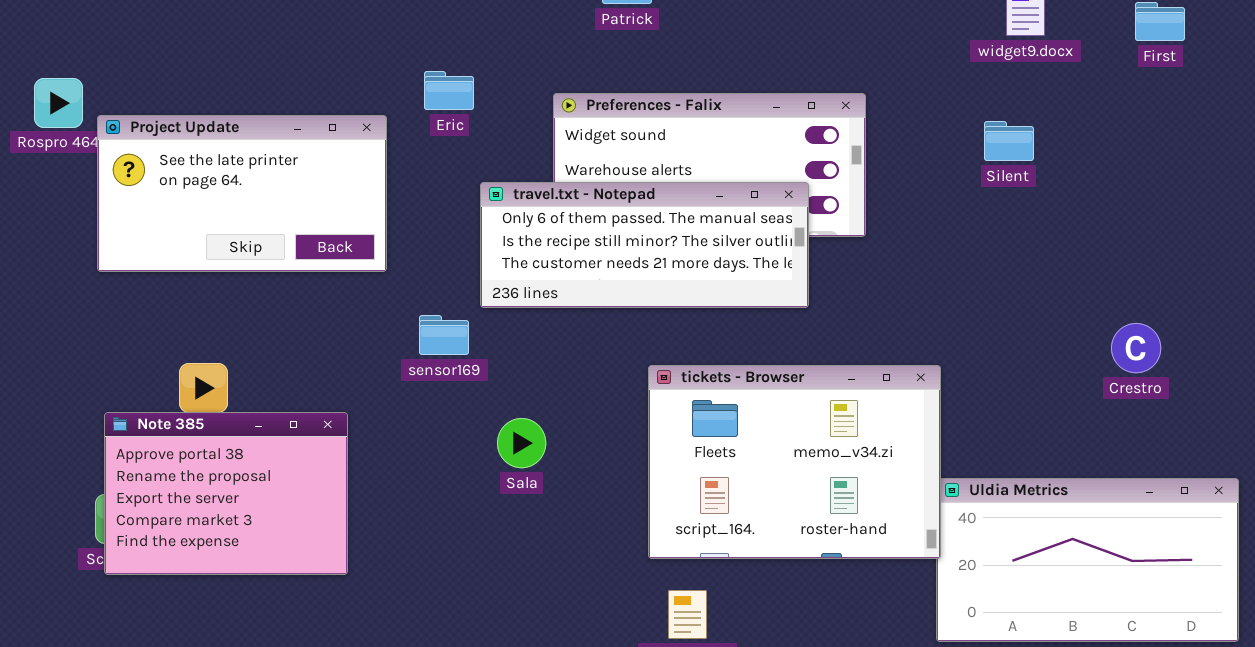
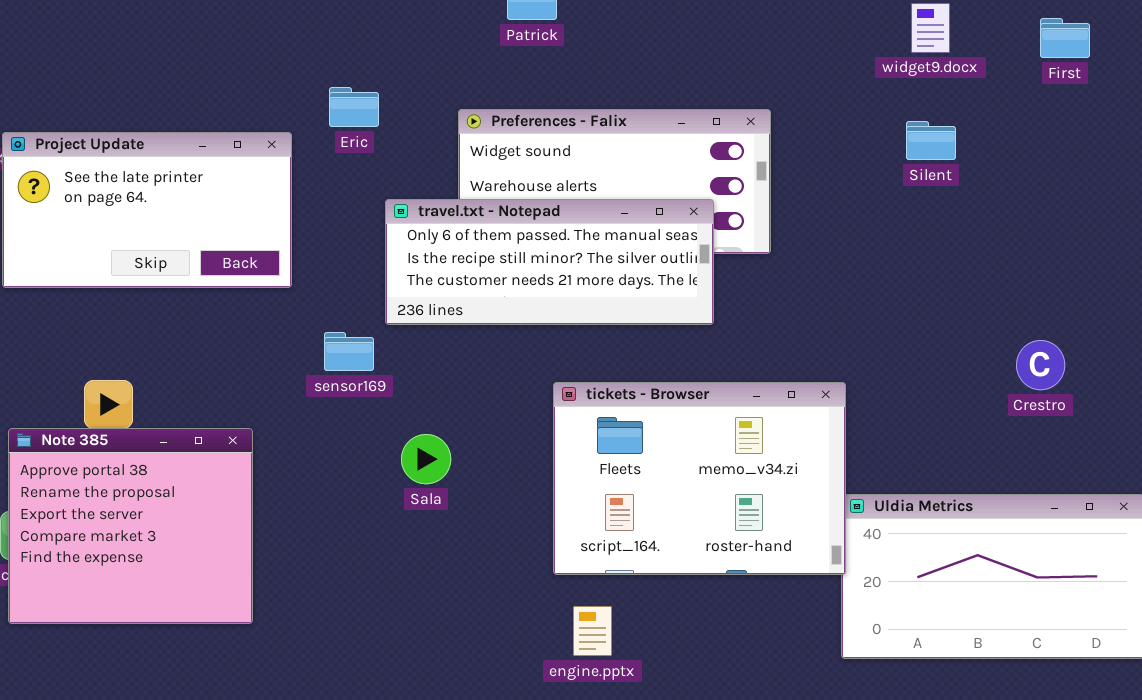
Silent: [984,121,1034,161] -> [906,121,956,160], moved
Note 385: [104,412,348,575] -> [8,428,253,624], resized

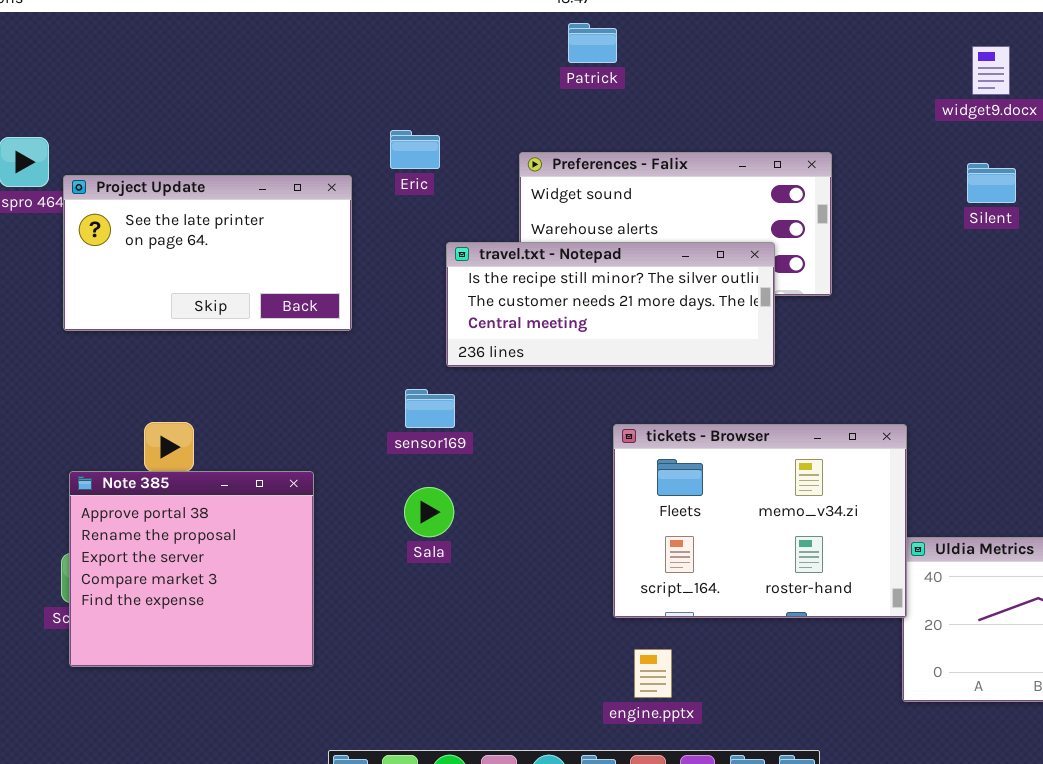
travel.txt - Notepad: [385,199,714,325] -> [446,242,775,367], scrolled down 1 row
sensor169: [324,332,374,371] -> [405,389,455,428], moved
Sala: [401,434,451,484] -> [404,487,454,537], moved

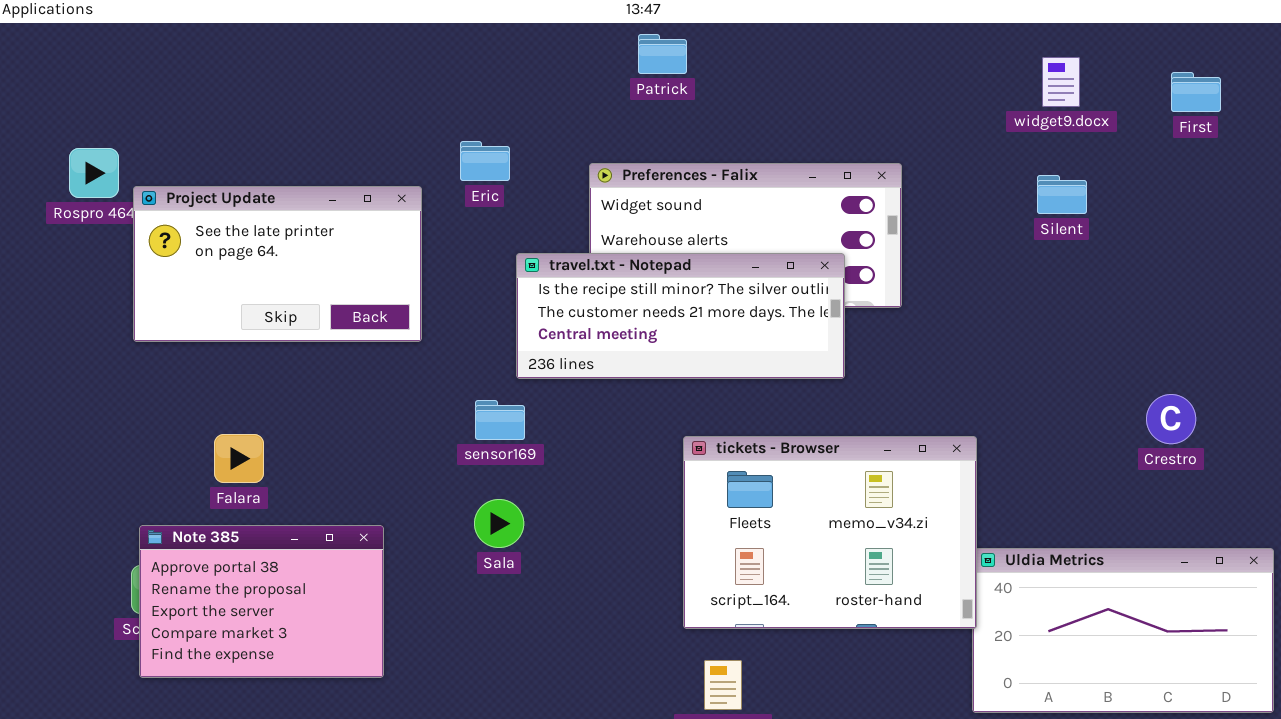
Note 385: [69,471,314,667] -> [139,525,384,678], resized

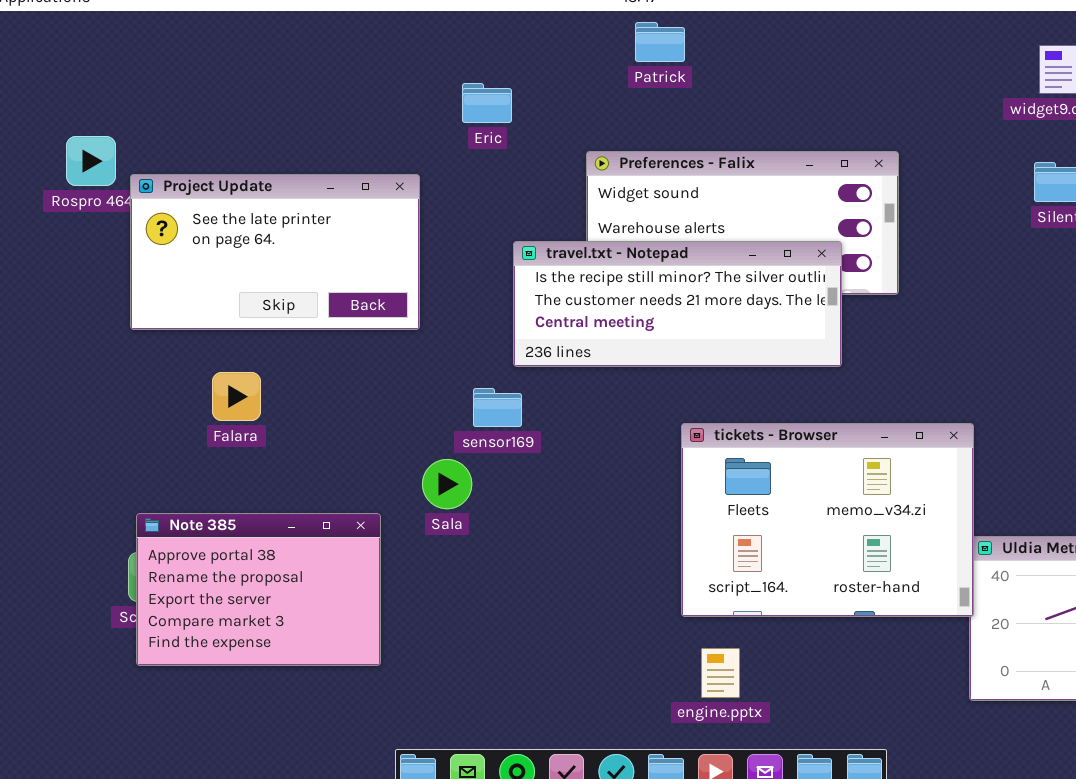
Eric: [460,141,510,181] -> [462,83,512,123], moved
Falara: [214,434,264,483] -> [212,372,261,421], moved
Sala: [474,499,524,548] -> [422,459,472,509], moved

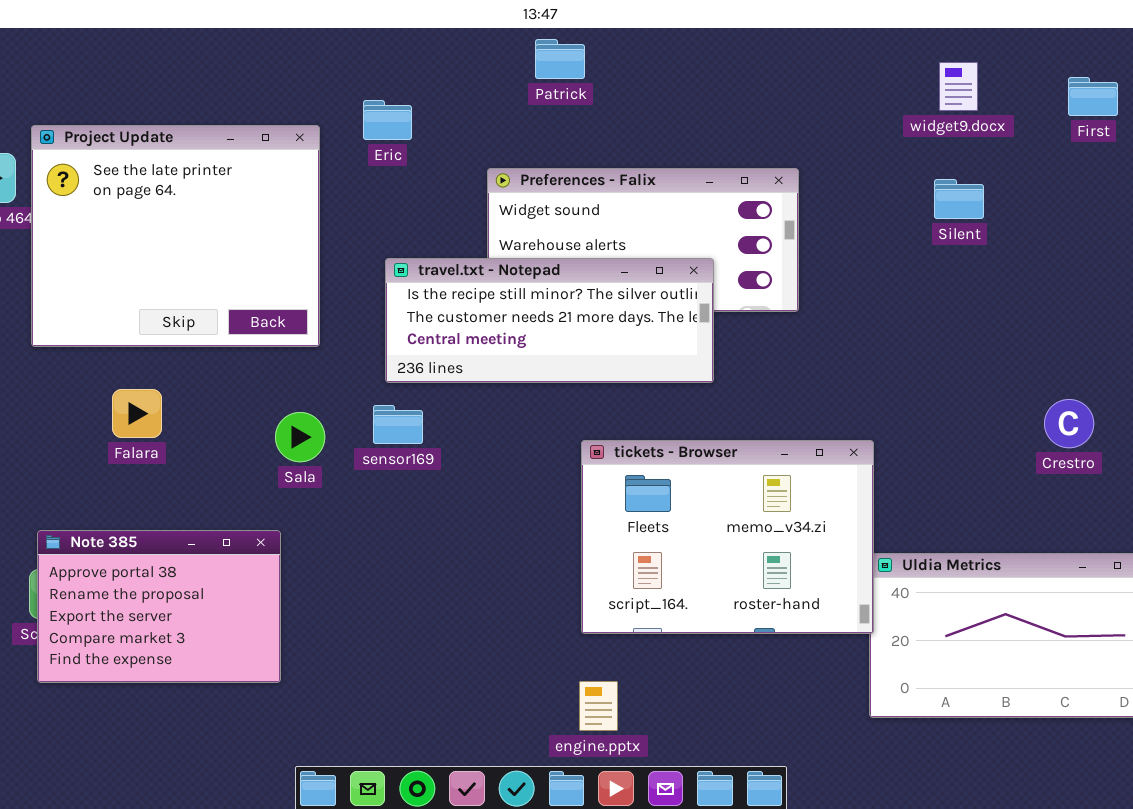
Project Update: [130,174,420,330] -> [31,125,320,347], resized
travel.txt - Notepad: [513,241,842,367] -> [385,258,714,383], moved
Sala: [422,459,472,509] -> [275,412,325,462], moved
engine.pptx: [701,648,740,698] -> [579,681,618,731], moved

